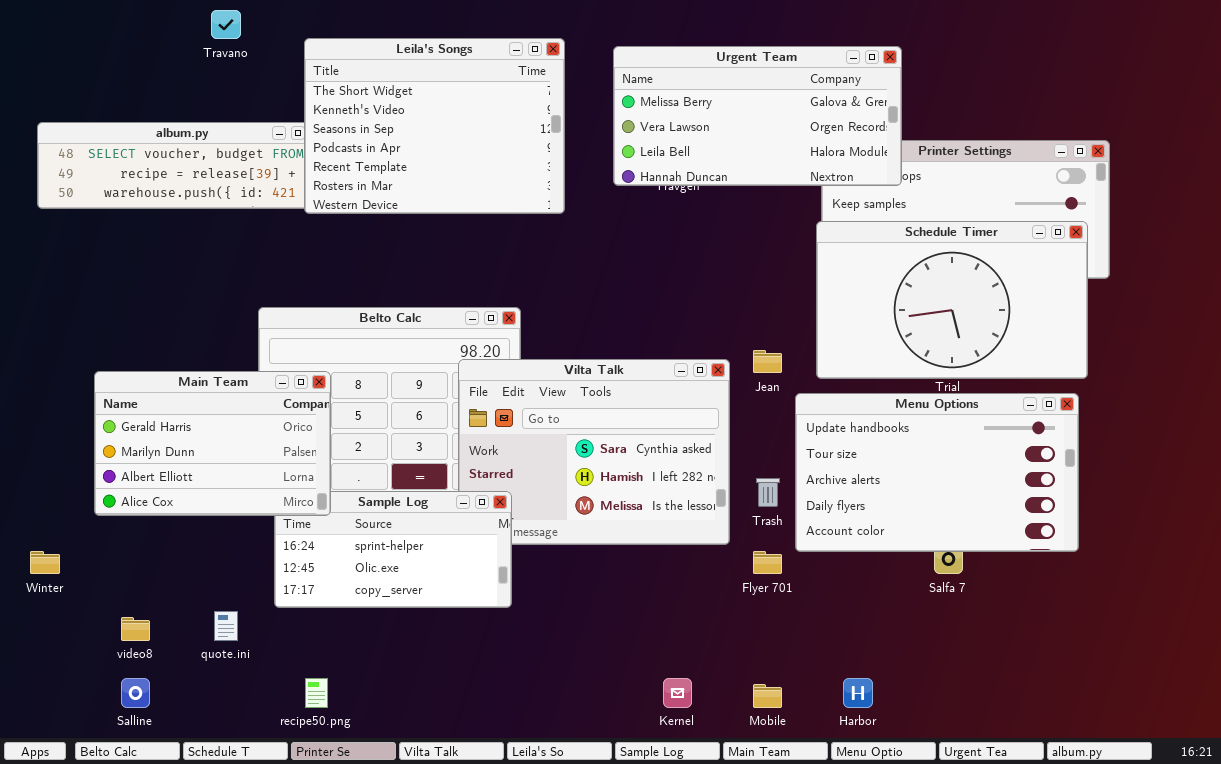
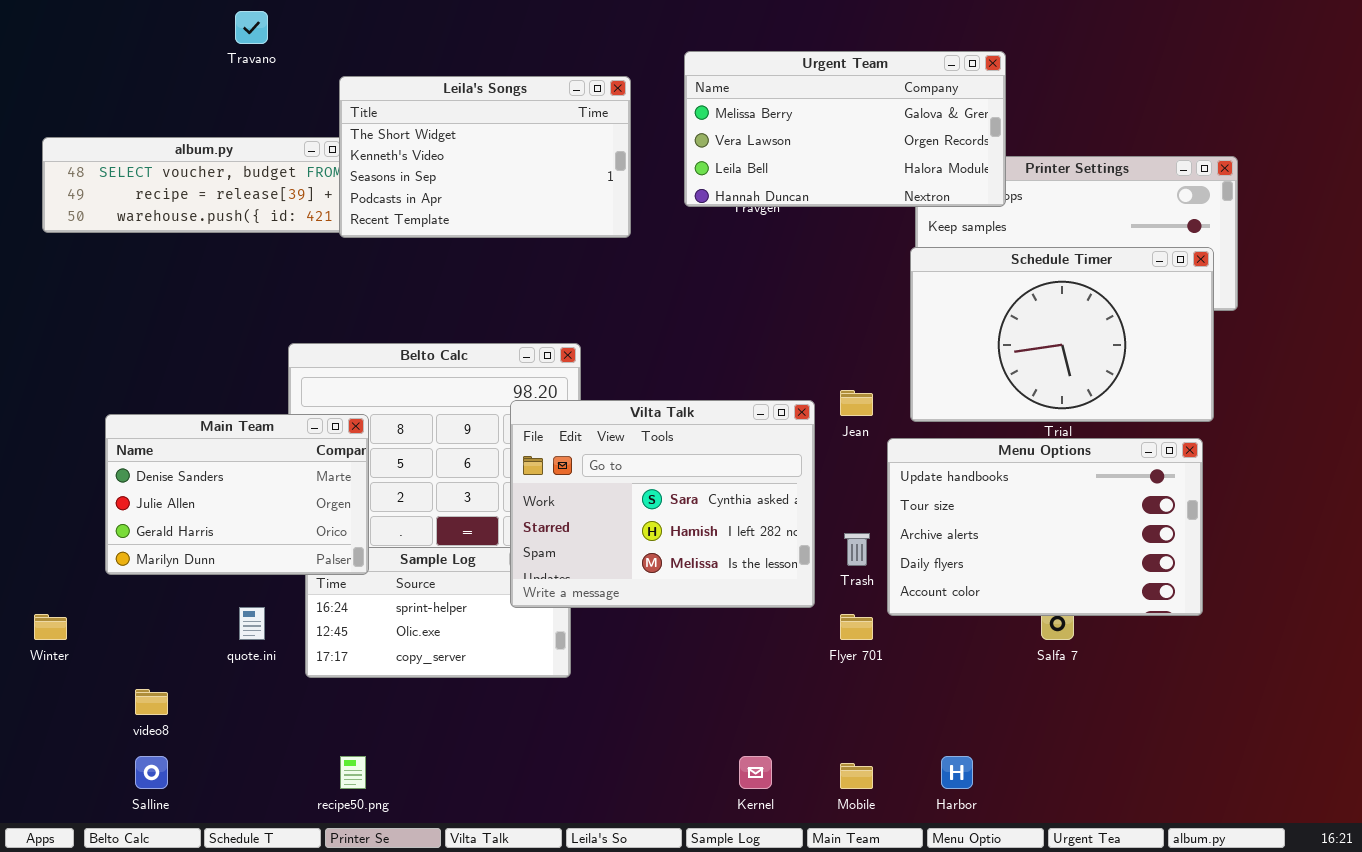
Leila's Songs: [304,38,565,214] -> [339,76,631,238], resized
Vilta Talk: [458,359,730,545] -> [510,400,815,608], raised
Main Team: [94,371,331,516] -> [105,414,369,575], scrolled up 2 rows
quote.ini: [214,611,238,641] -> [239,607,265,640], moved

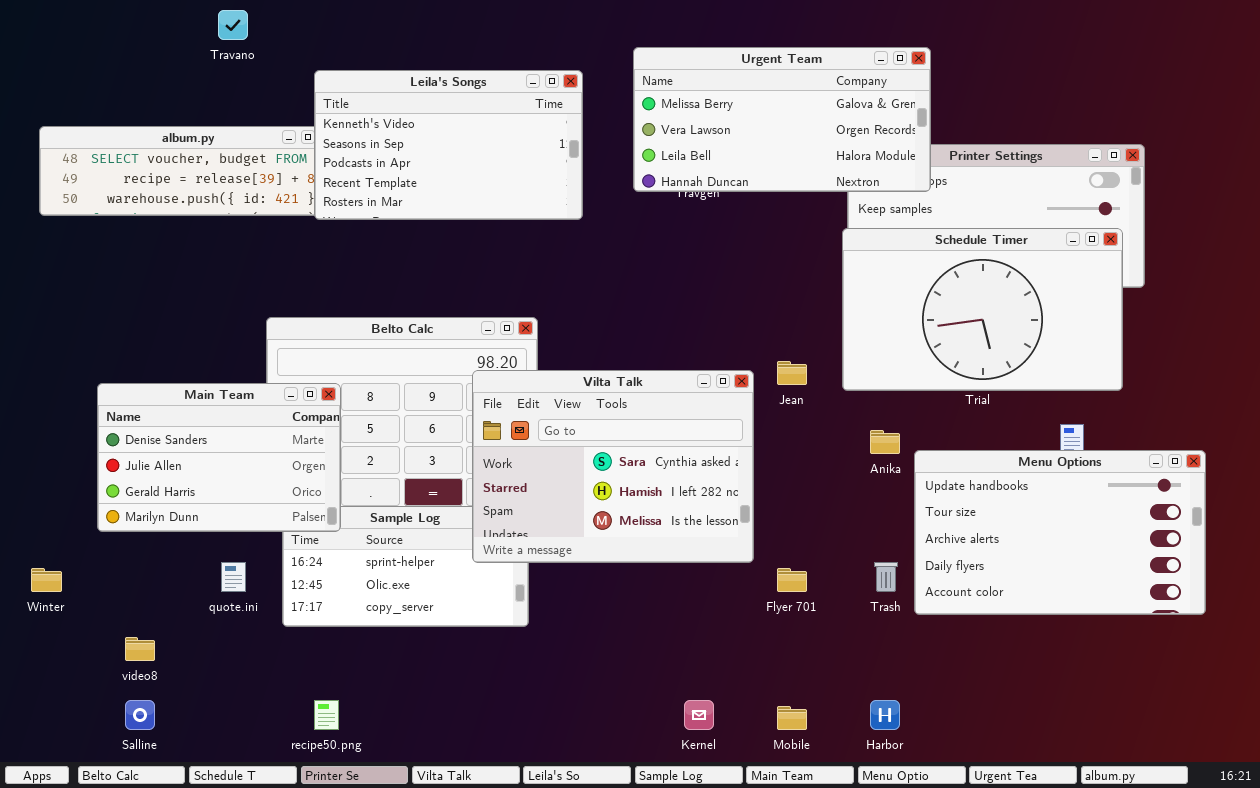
Leila's Songs: [339,76,631,238] -> [314,70,583,220], scrolled down 1 row
Menu Options: [887,438,1203,616] -> [914,450,1206,615], moved
Trash: [844,533,870,566] -> [874,562,898,592], moved

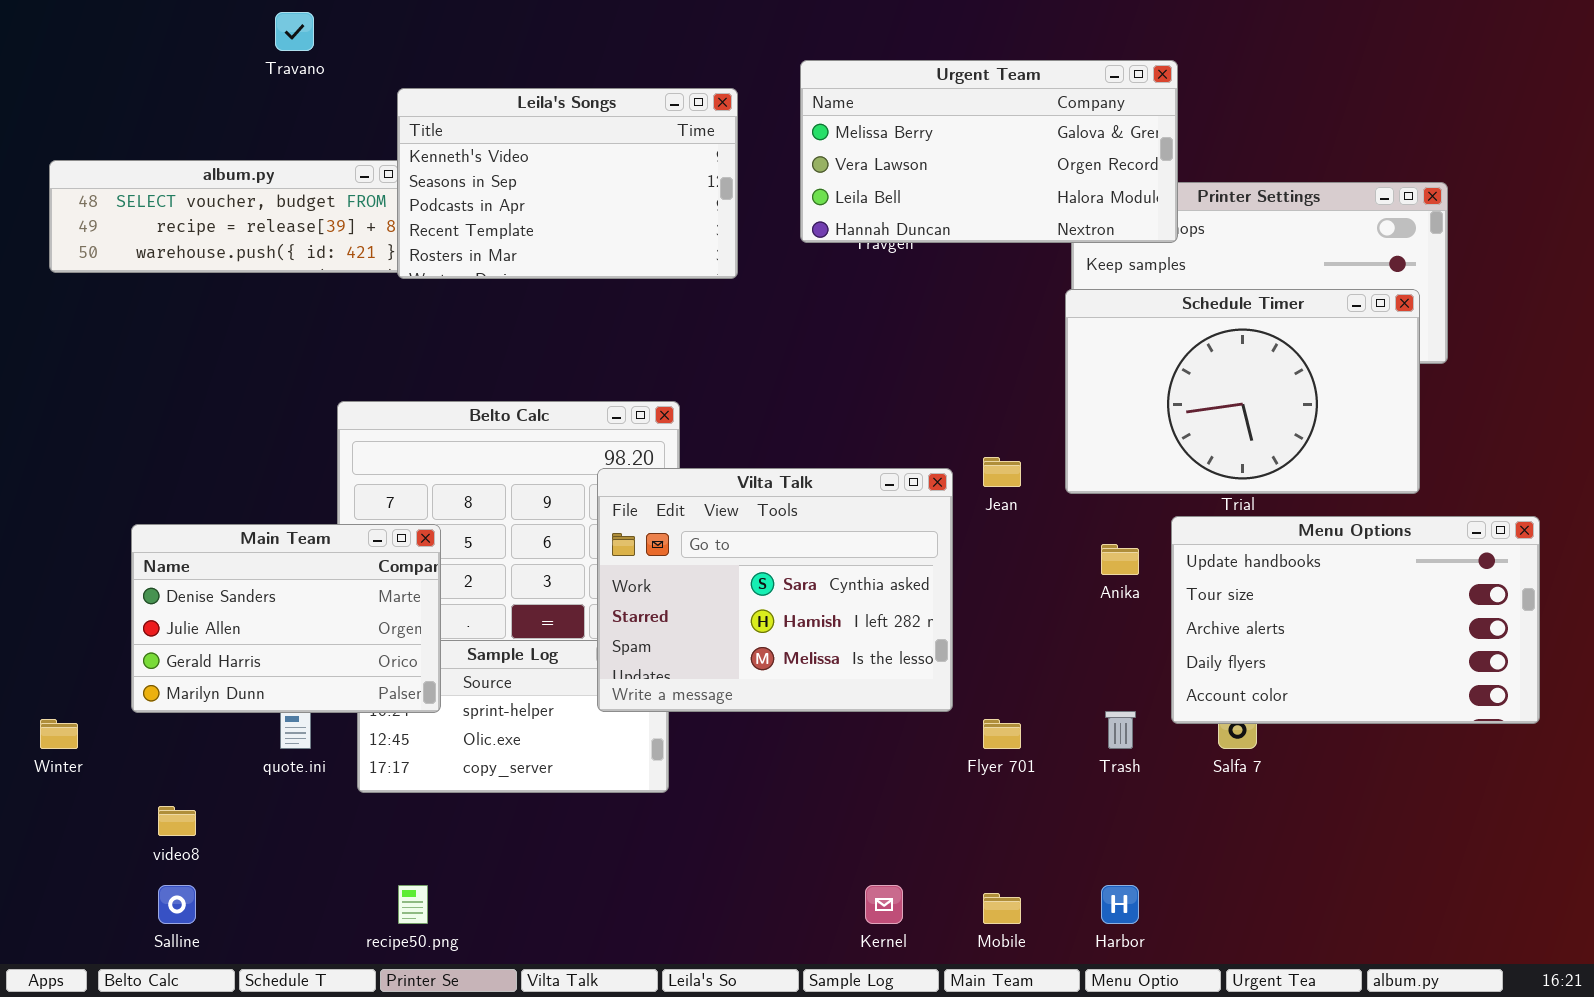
Main Team: [97,383,341,532] -> [131,524,441,713], moved
Menu Options: [914,450,1206,615] -> [1171,516,1540,724], moved

